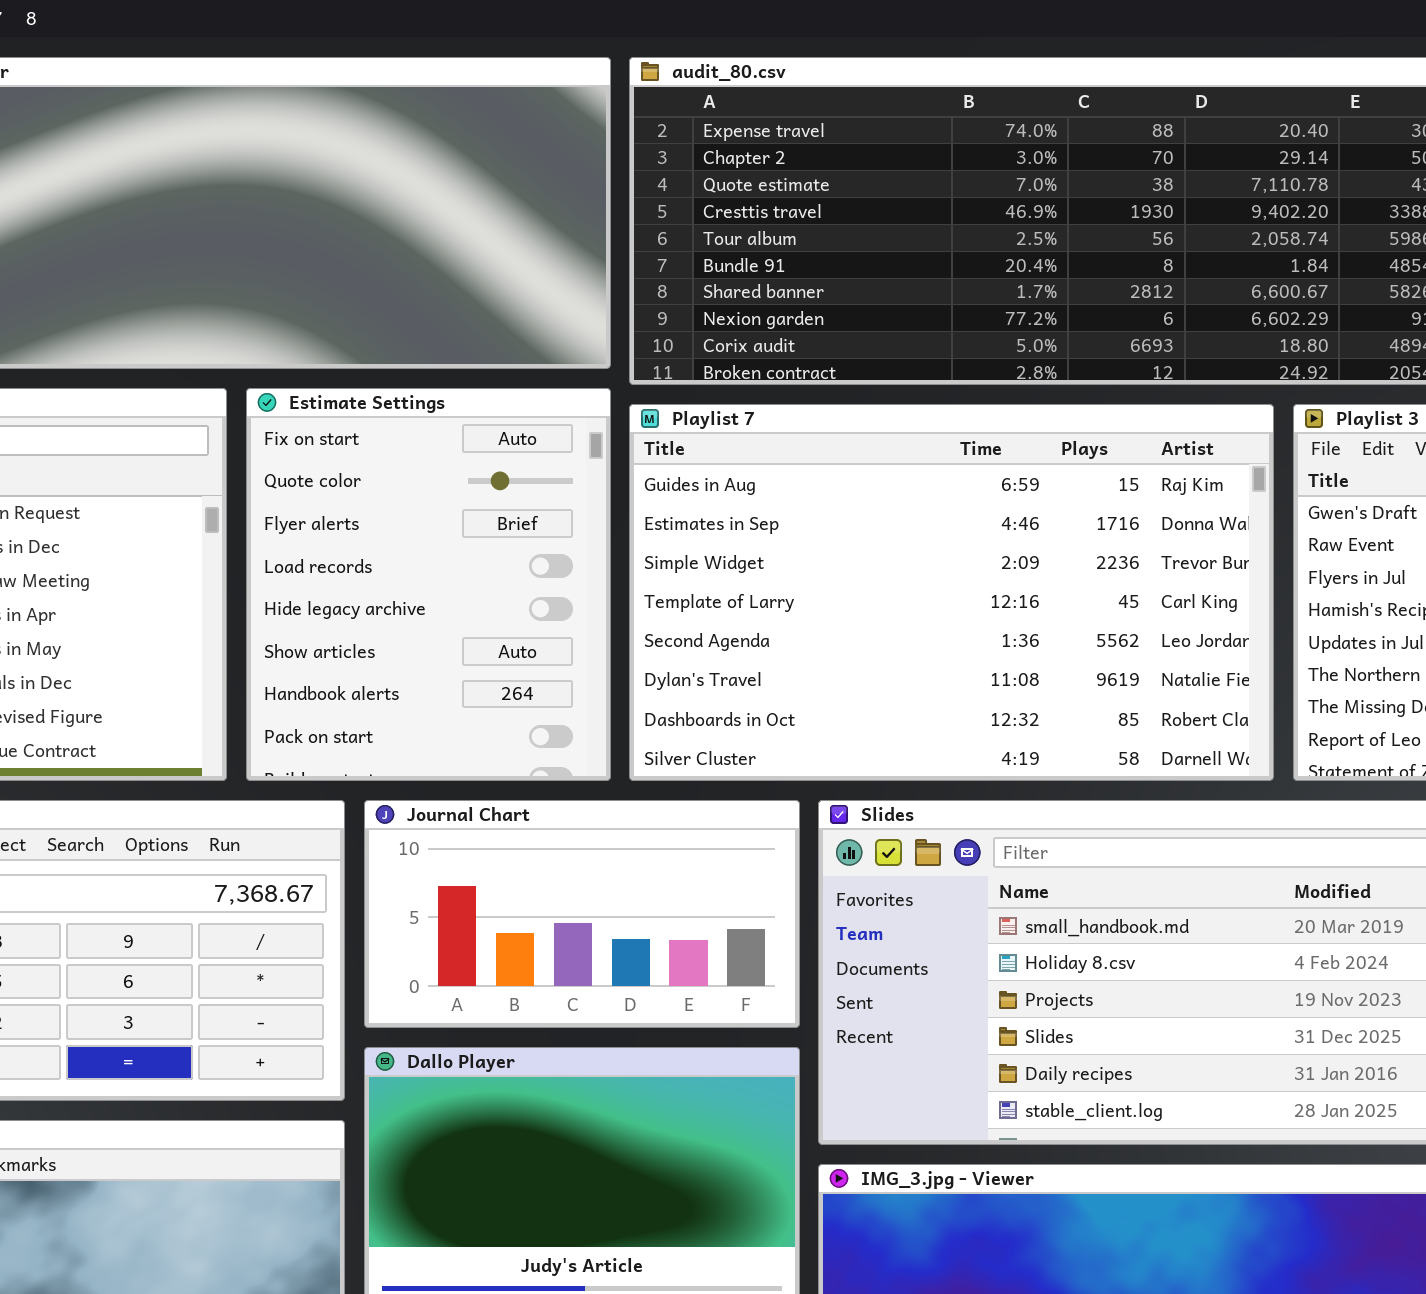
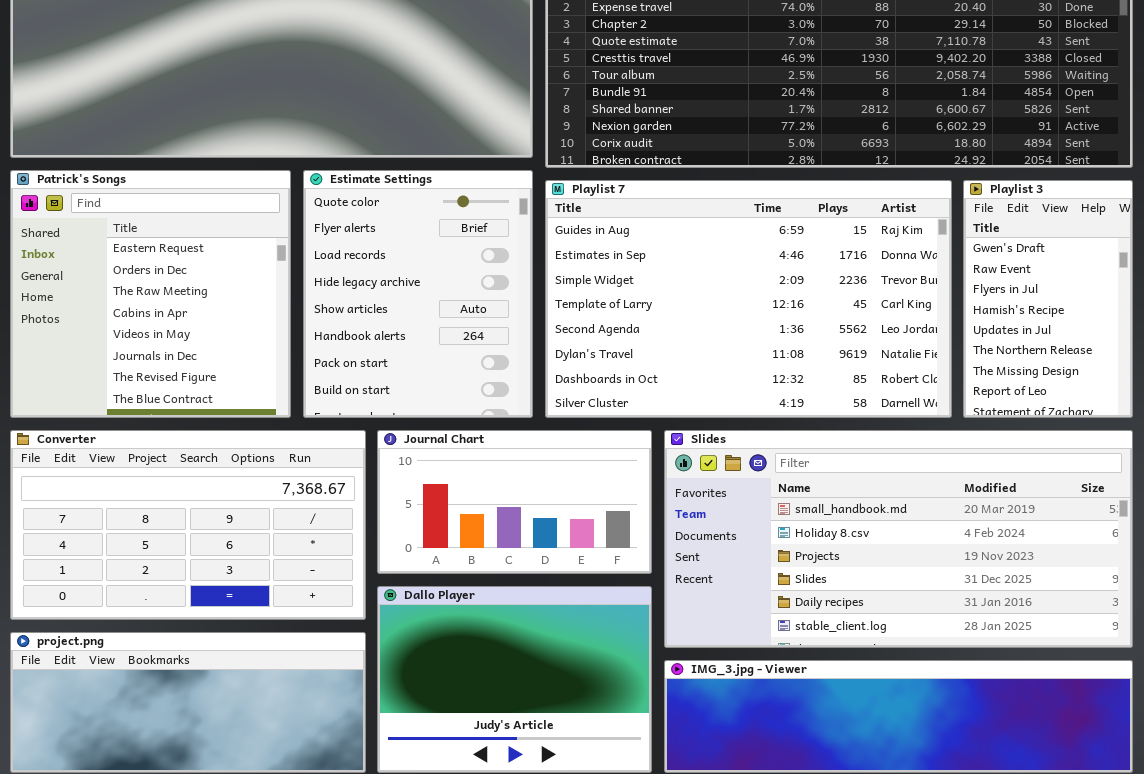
Estimate Settings: [246,388,611,781] -> [303,170,533,418], scrolled down 1 row

